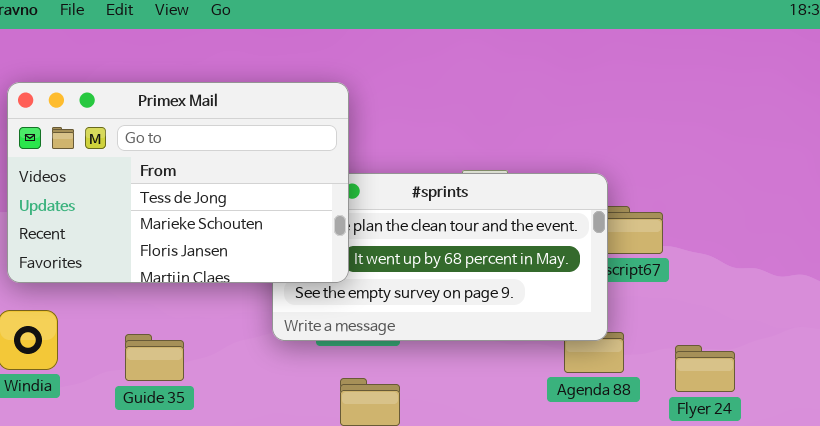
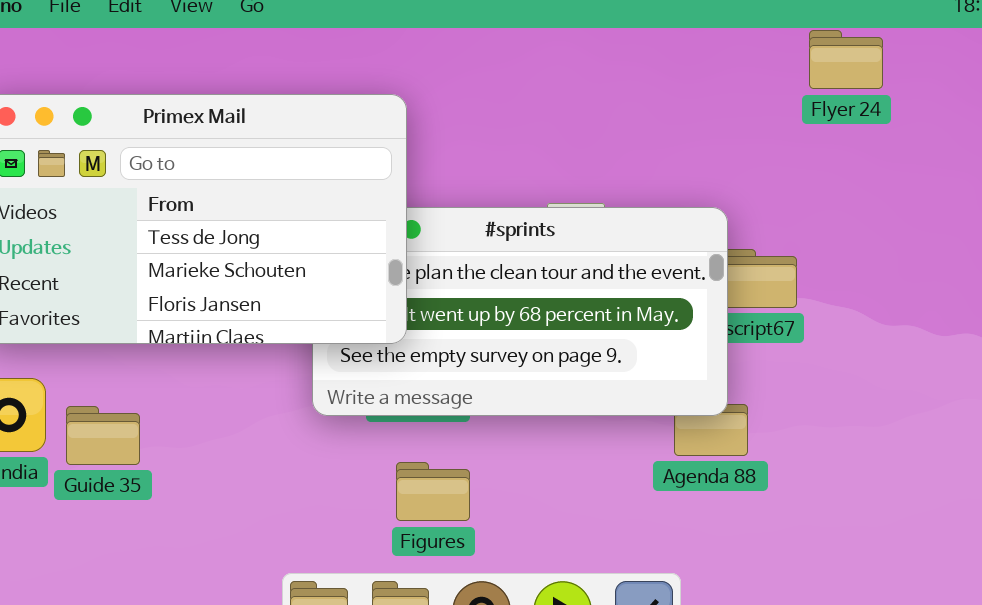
Guide 35: [125,334,184,381] -> [66,406,140,465], moved
Flyer 24: [675,345,735,392] -> [809,30,883,89], moved

